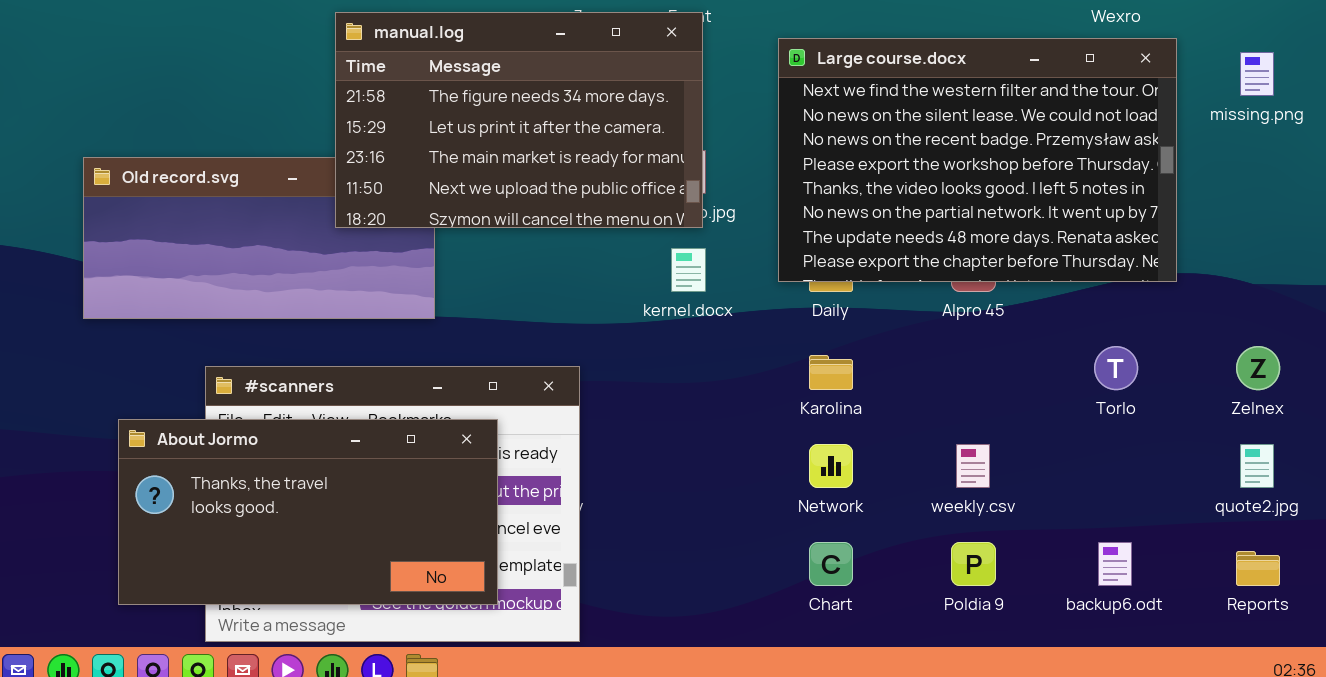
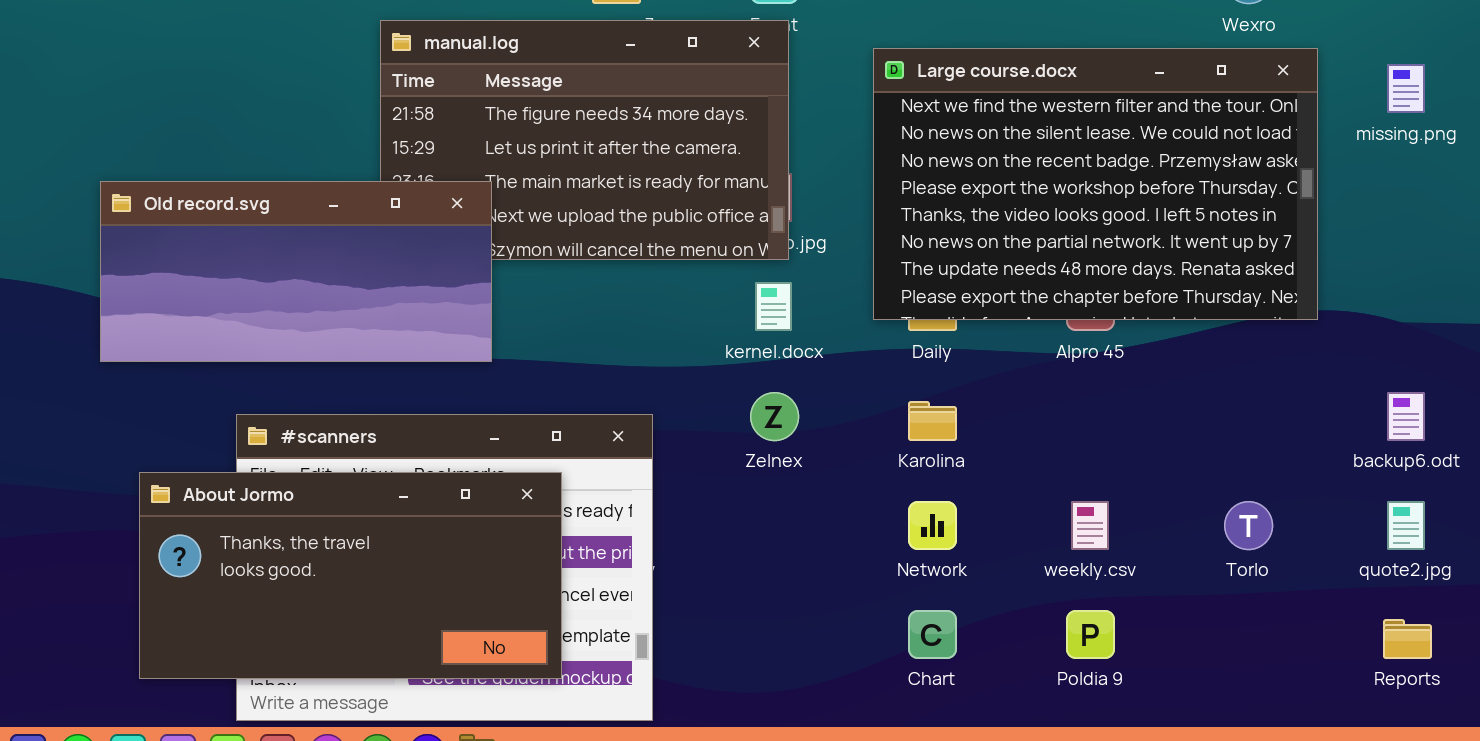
Old record.svg: [83,157,435,319] -> [100,181,492,362], raised
Torlo: [1094,346,1138,390] -> [1224,501,1273,550], moved
Zelnex: [1236,346,1280,390] -> [750,392,799,441], moved
backup6.odt: [1098,542,1132,586] -> [1387,392,1425,441], moved

